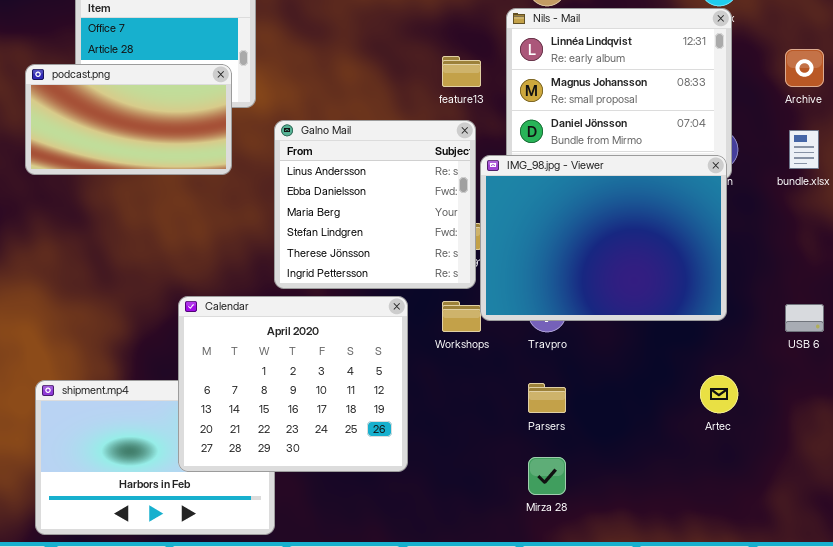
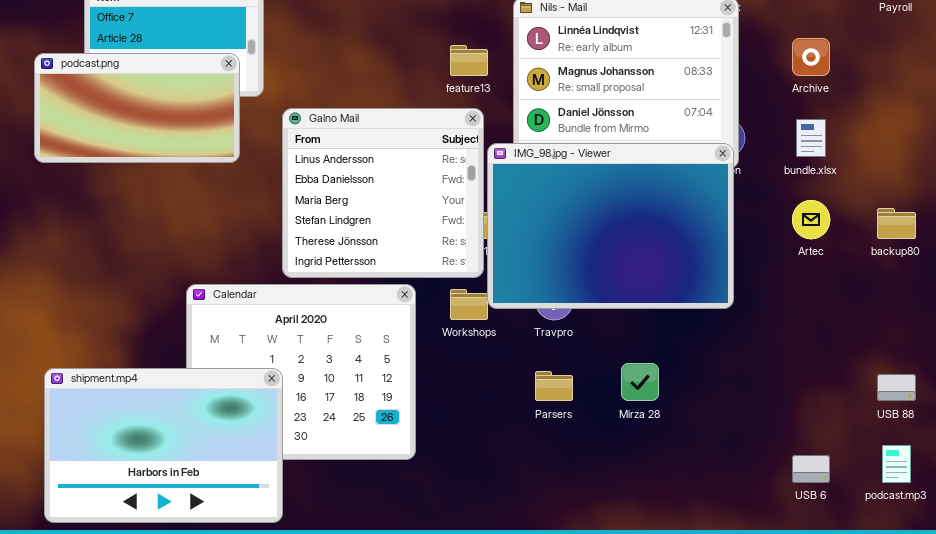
USB 6: [785,304,824,332] -> [792,455,830,483], moved
Artec: [700,375,738,413] -> [792,200,830,239], moved
shipment.mp4: [35,380,275,535] -> [44,368,283,523], raised
Mirza 28: [528,457,566,495] -> [621,363,659,401], moved

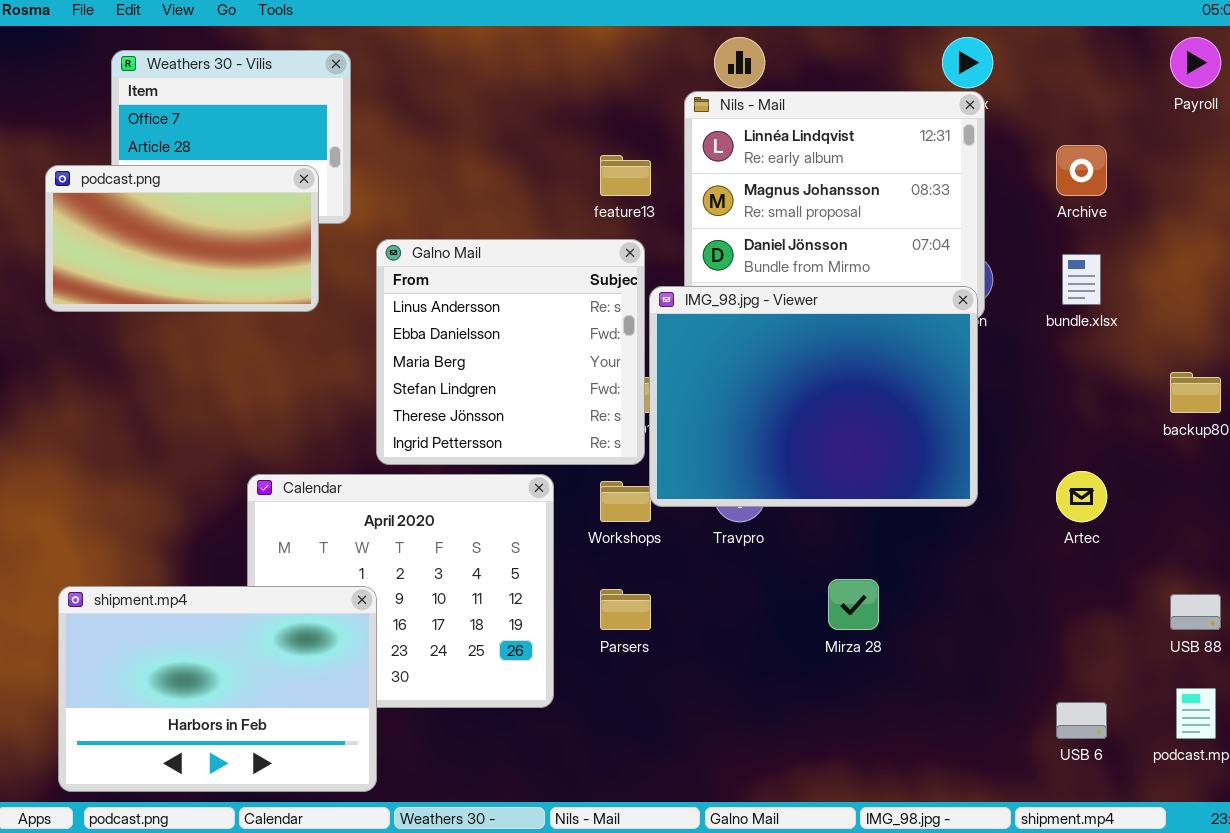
Artec: [792,200,830,239] -> [1056,471,1107,522], moved
Parsers: [535,371,573,401] -> [600,589,651,630], moved

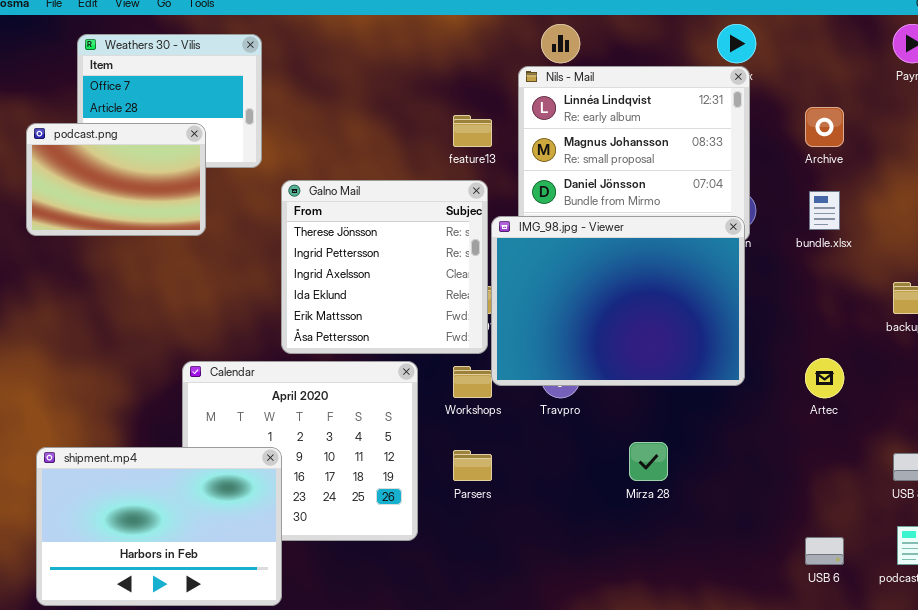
podcast.png: [45,165,319,312] -> [26,123,206,236], resized
Galno Mail: [376,239,645,465] -> [281,180,488,354], scrolled down 4 rows

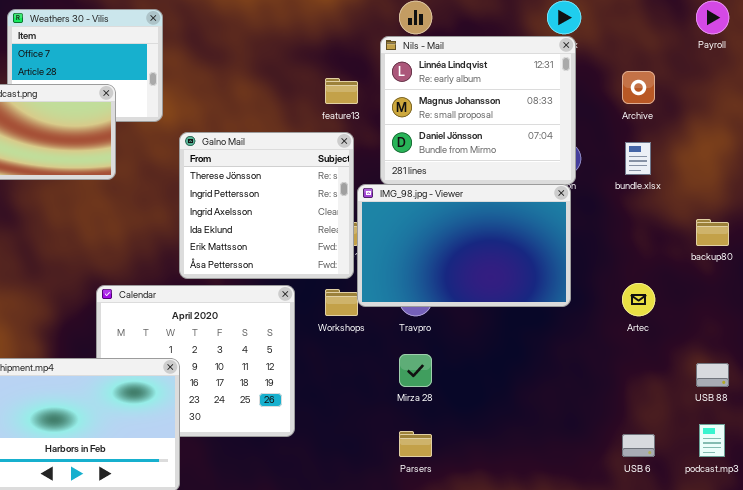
IMG_98.jpg - Viewer: [491,216,745,386] -> [357,184,571,307], resized
Mirza 28: [629,442,668,481] -> [399,354,432,387], moved
Parsers: [453,450,492,481] -> [399,431,432,457], moved

